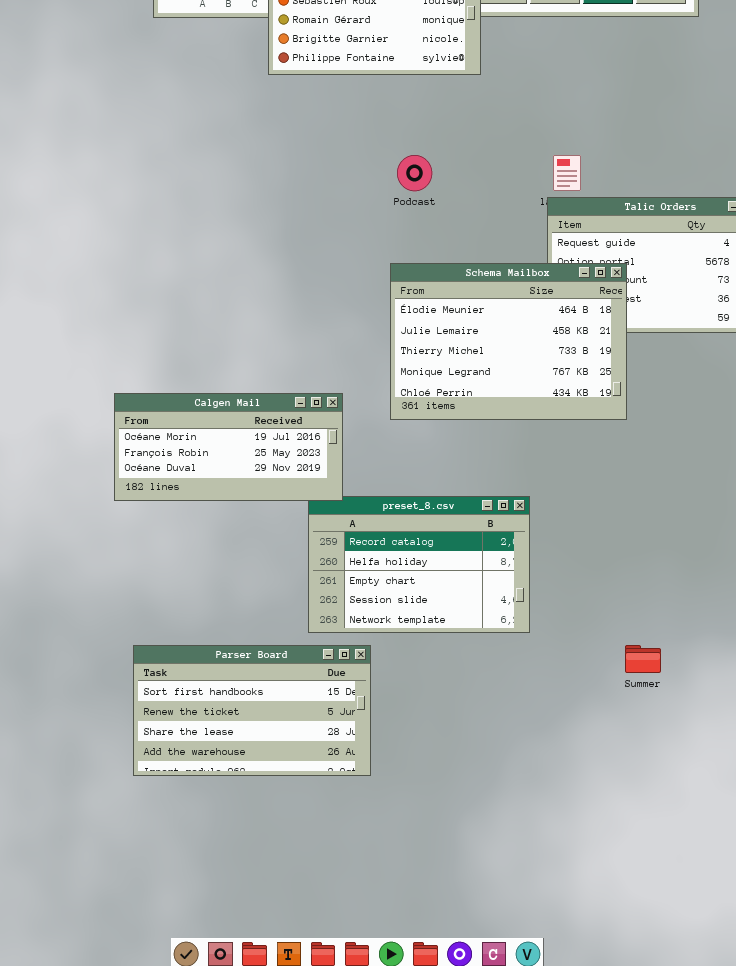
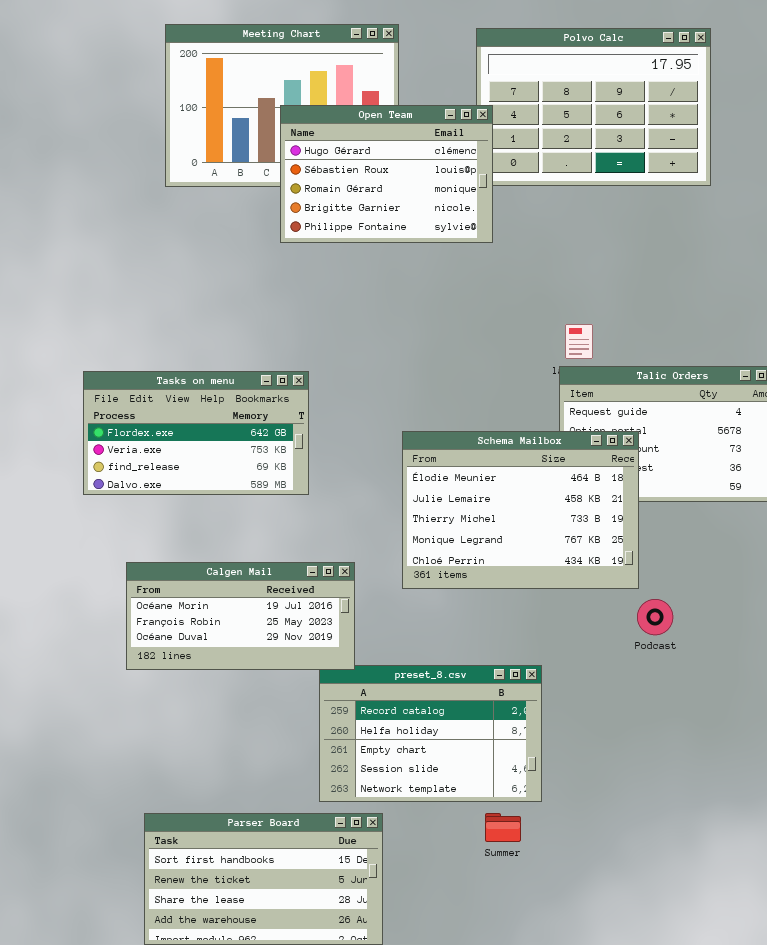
Podcast: [397,155,432,191] -> [637,599,673,635], moved
Tasks on menu: none -> [83,371,309,495], opened
Summer: [625,645,661,673] -> [485,813,521,842], moved

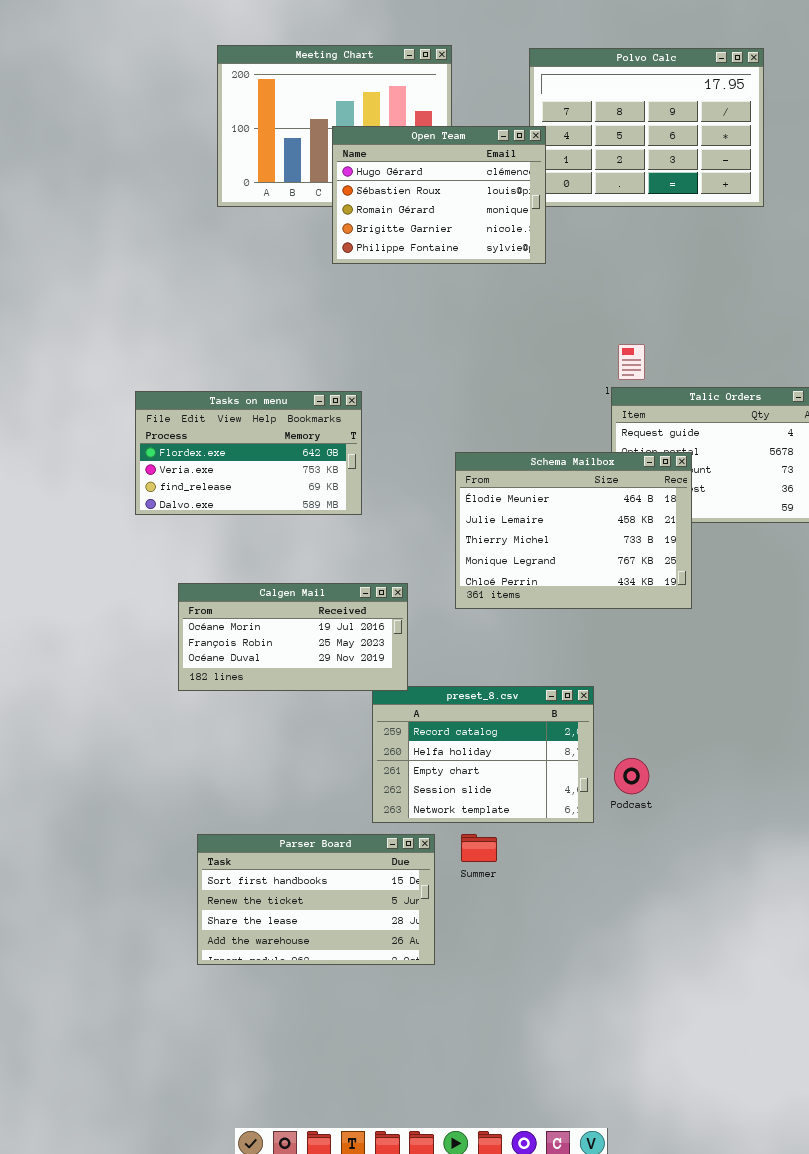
Podcast: [637,599,673,635] -> [614,758,649,794], moved
Summer: [485,813,521,842] -> [461,834,497,862], moved

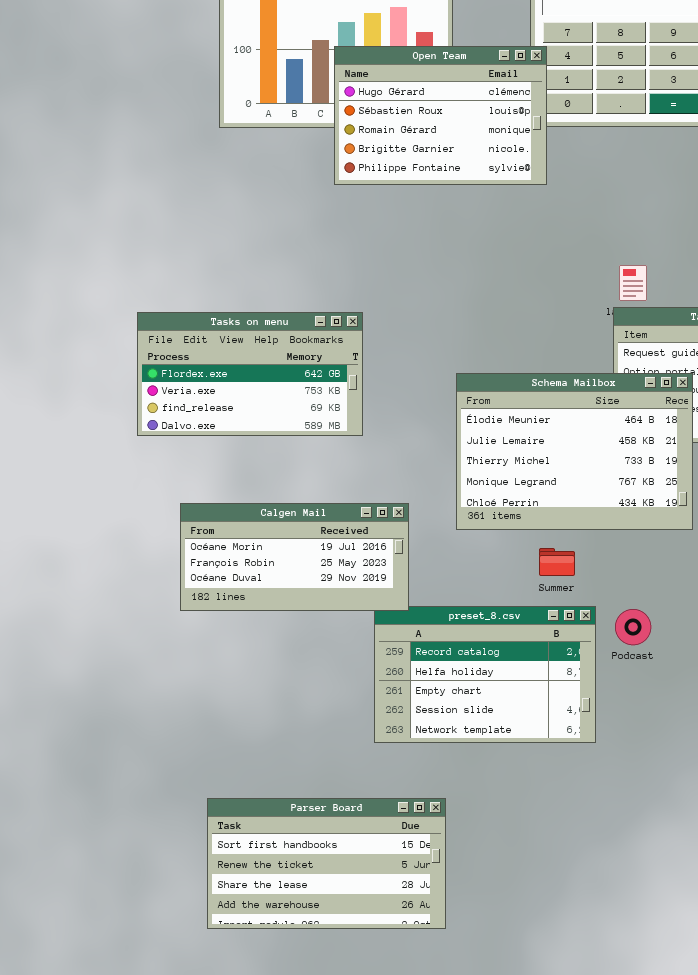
Podcast: [614,758,649,794] -> [615,609,651,645], moved
Parser Board: [197,834,435,965] -> [207,798,446,929], moved
Summer: [461,834,497,862] -> [539,548,575,576], moved

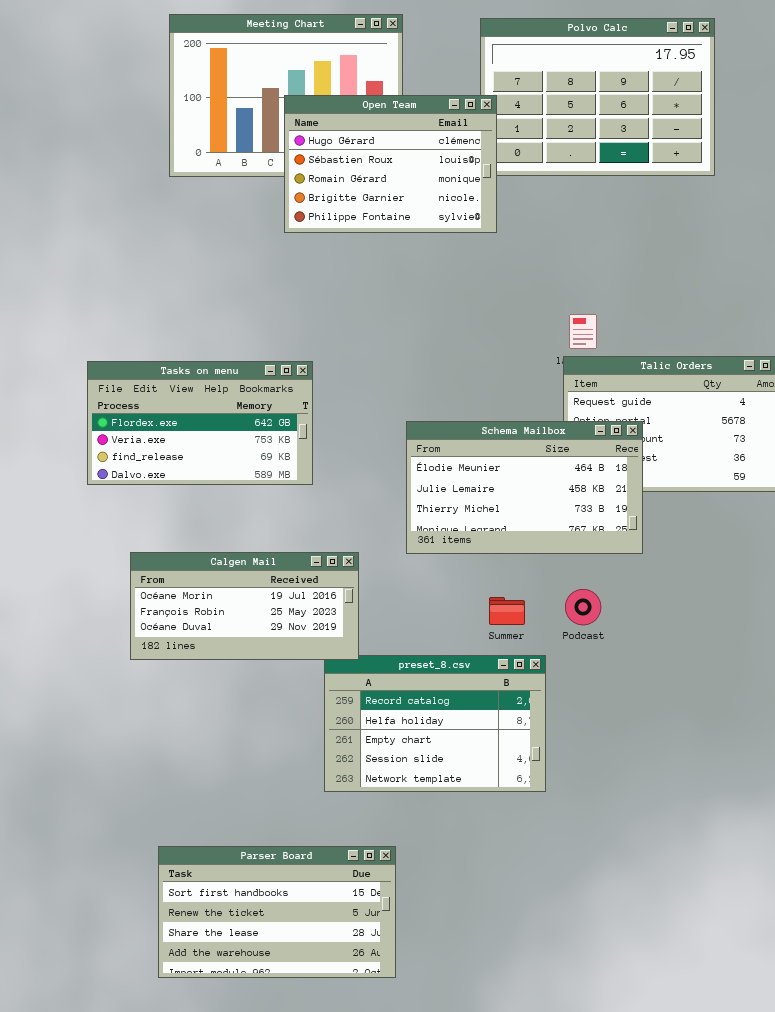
Schema Mailbox: [456,373,693,530] -> [406,421,643,554], resized
Podcast: [615,609,651,645] -> [565,589,601,625], moved

